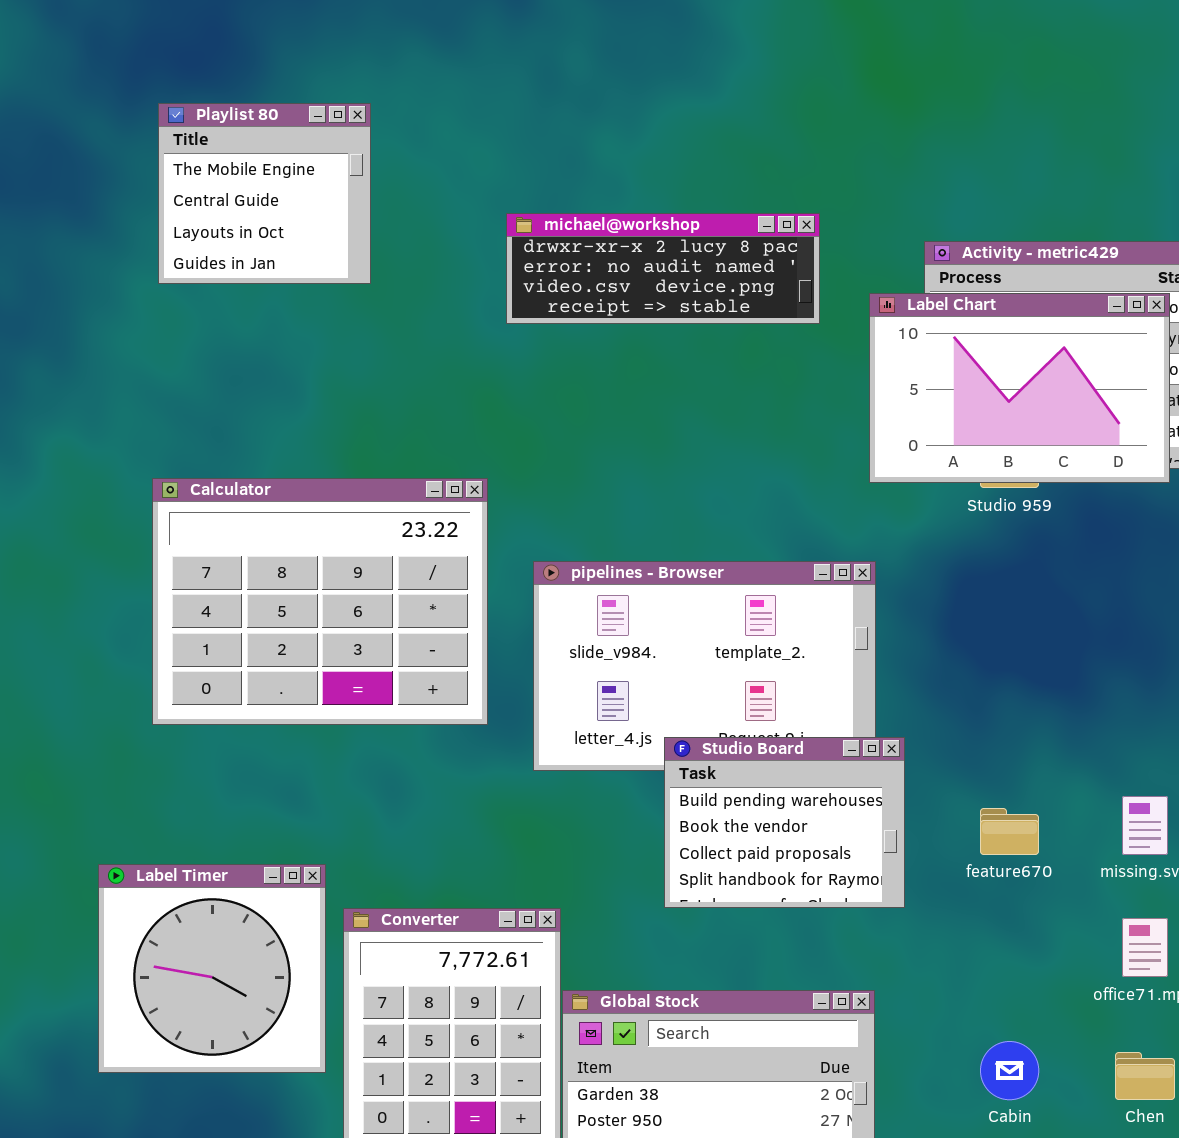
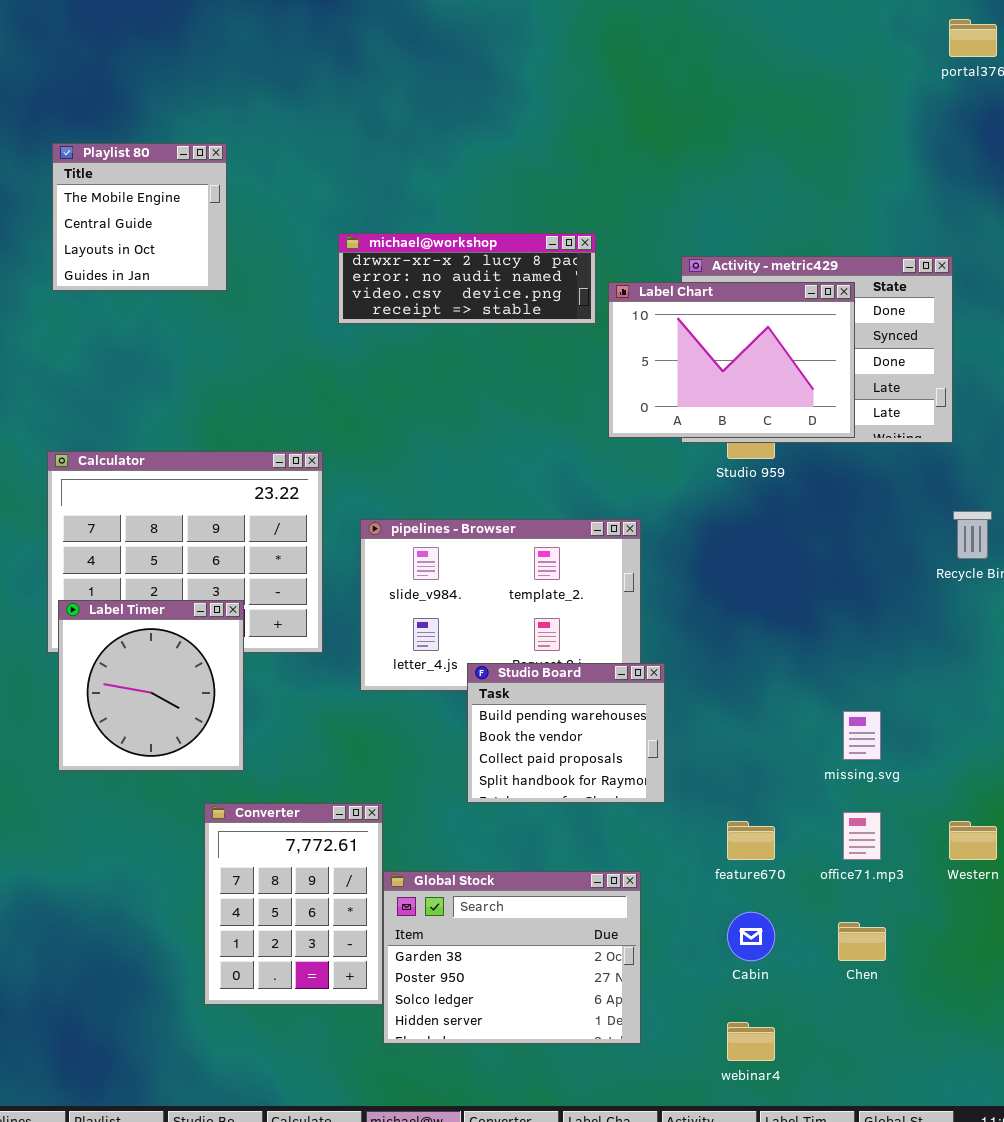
Label Chart: [869,293,1170,483] -> [608,282,855,438], moved
feature670: [980,808,1039,855] -> [727,821,775,860], moved
Label Timer: [98,864,326,1073] -> [58,600,244,771], moved

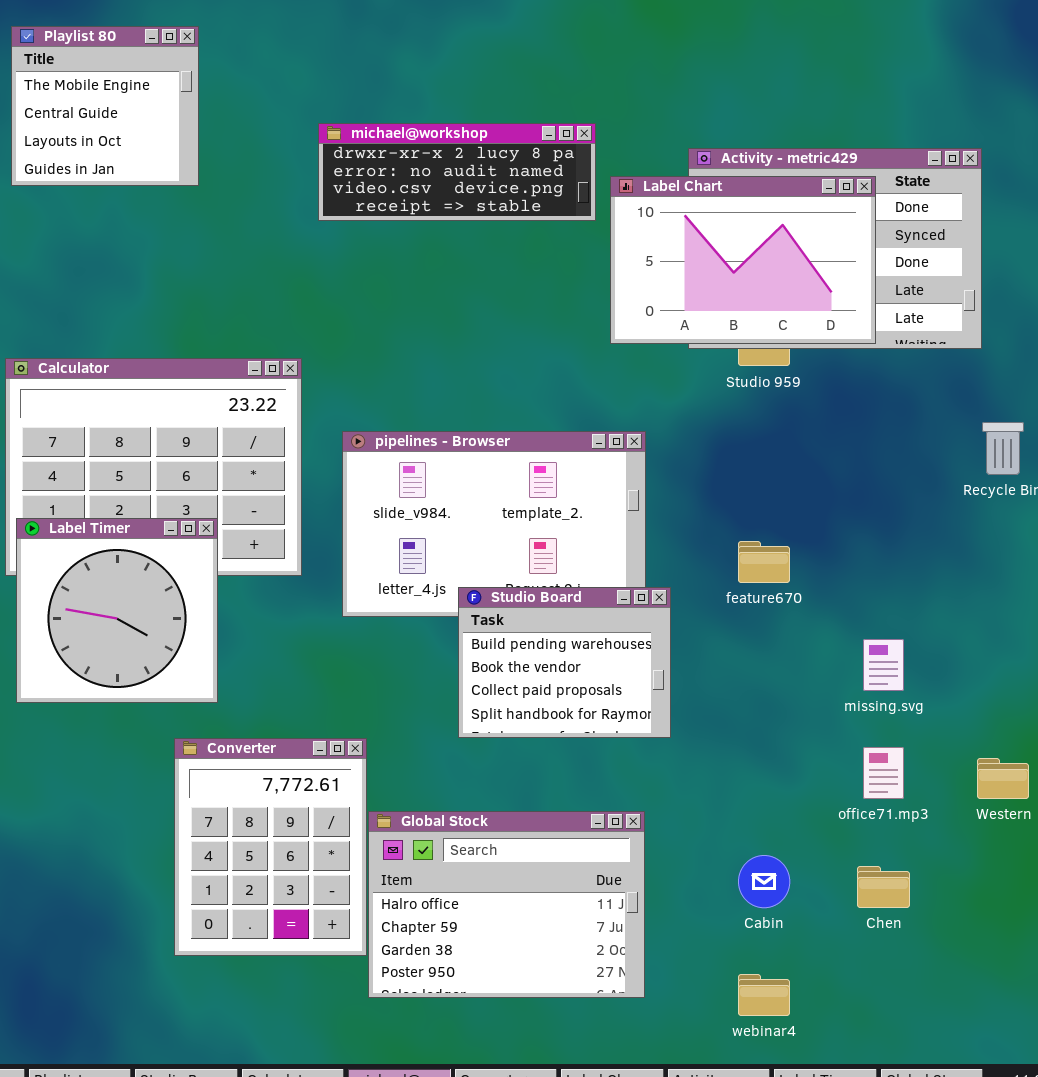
feature670: [727,821,775,860] -> [738,541,790,583], moved
Global Stock: [383,871,641,1044] -> [368,811,645,998], scrolled up 2 rows

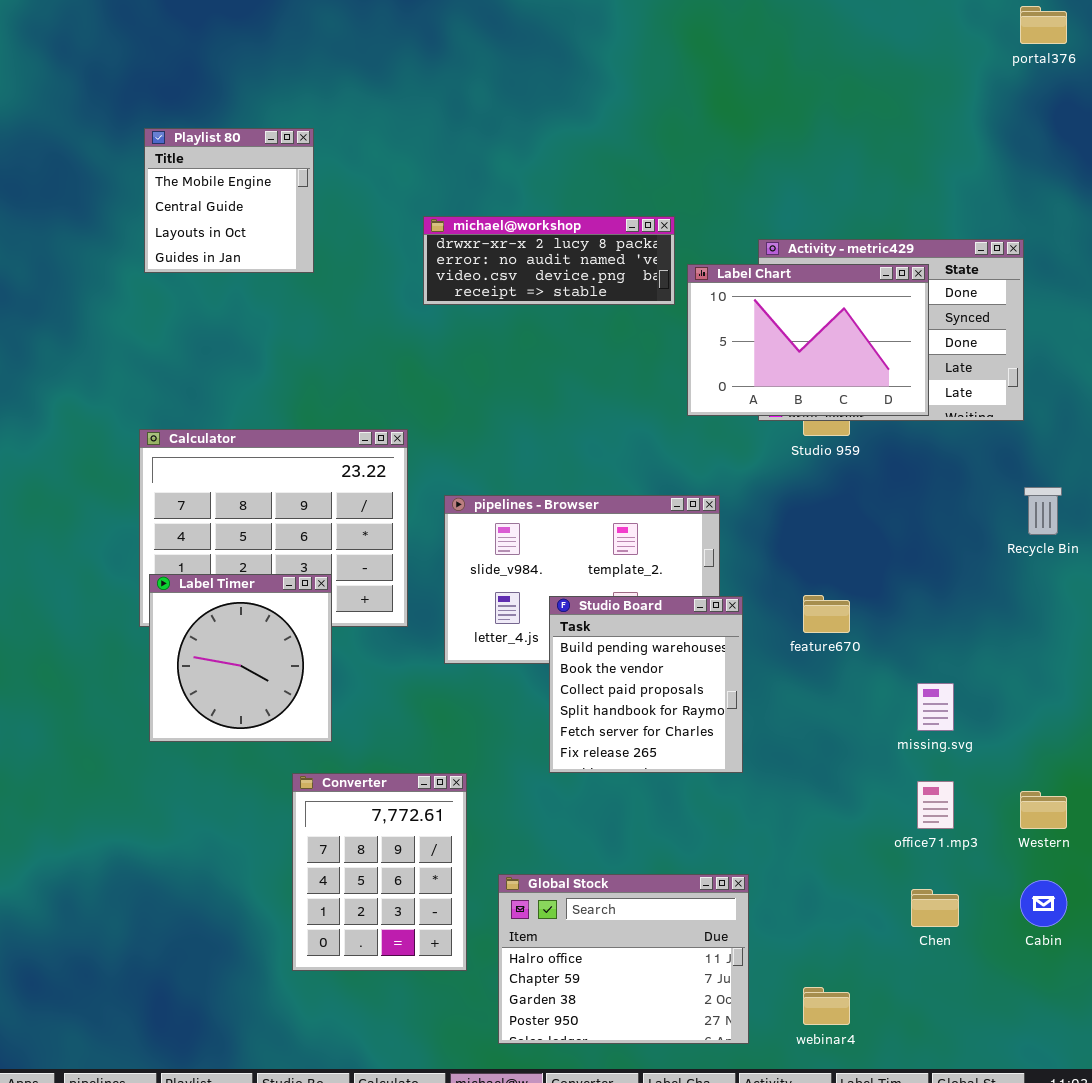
Studio Board: [458,587,671,738] -> [549,596,743,773], resized
Global Stock: [368,811,645,998] -> [498,874,749,1044], moved
Cabin: [738,855,790,908] -> [1020,880,1067,927], moved

